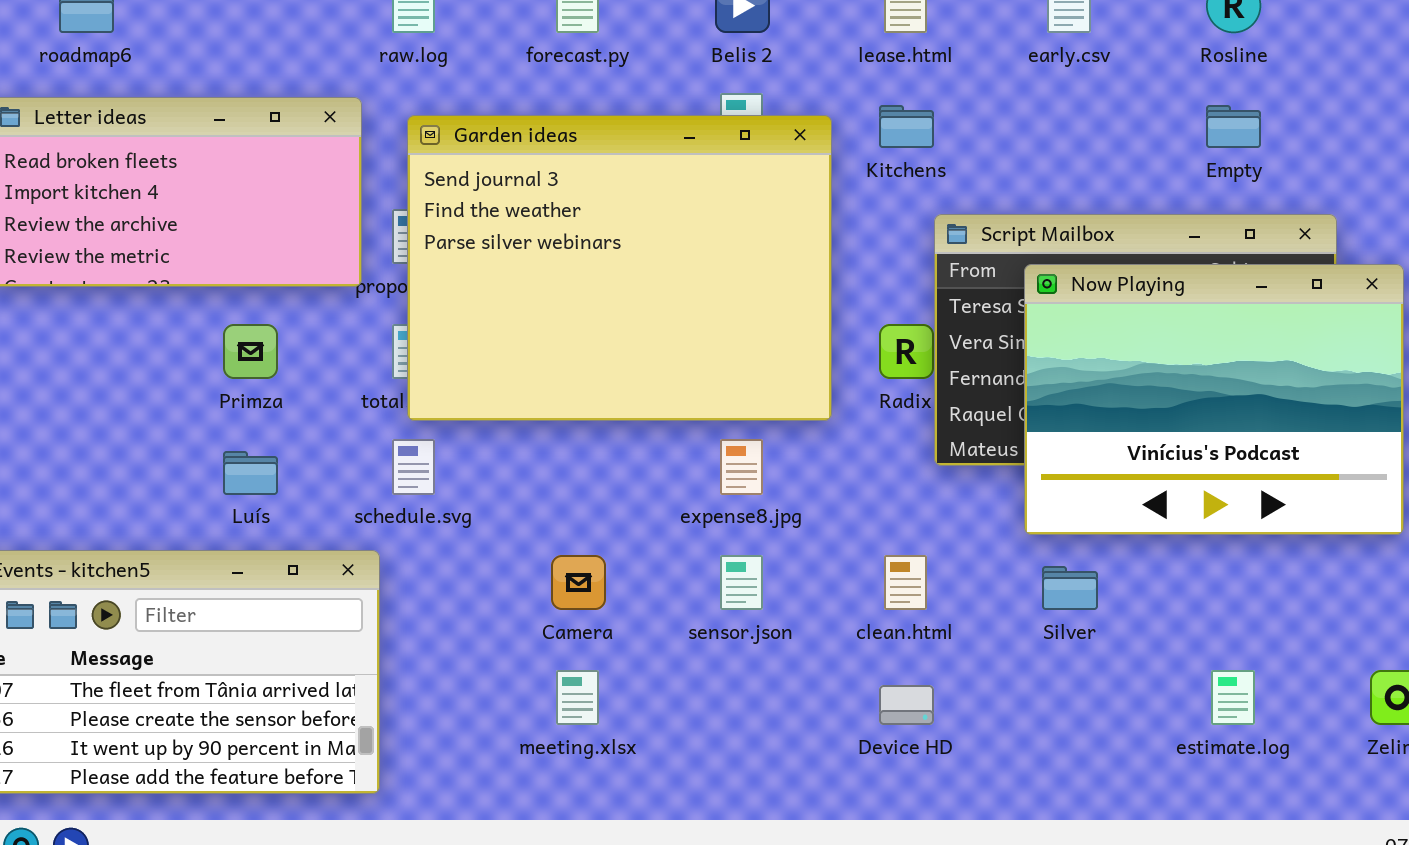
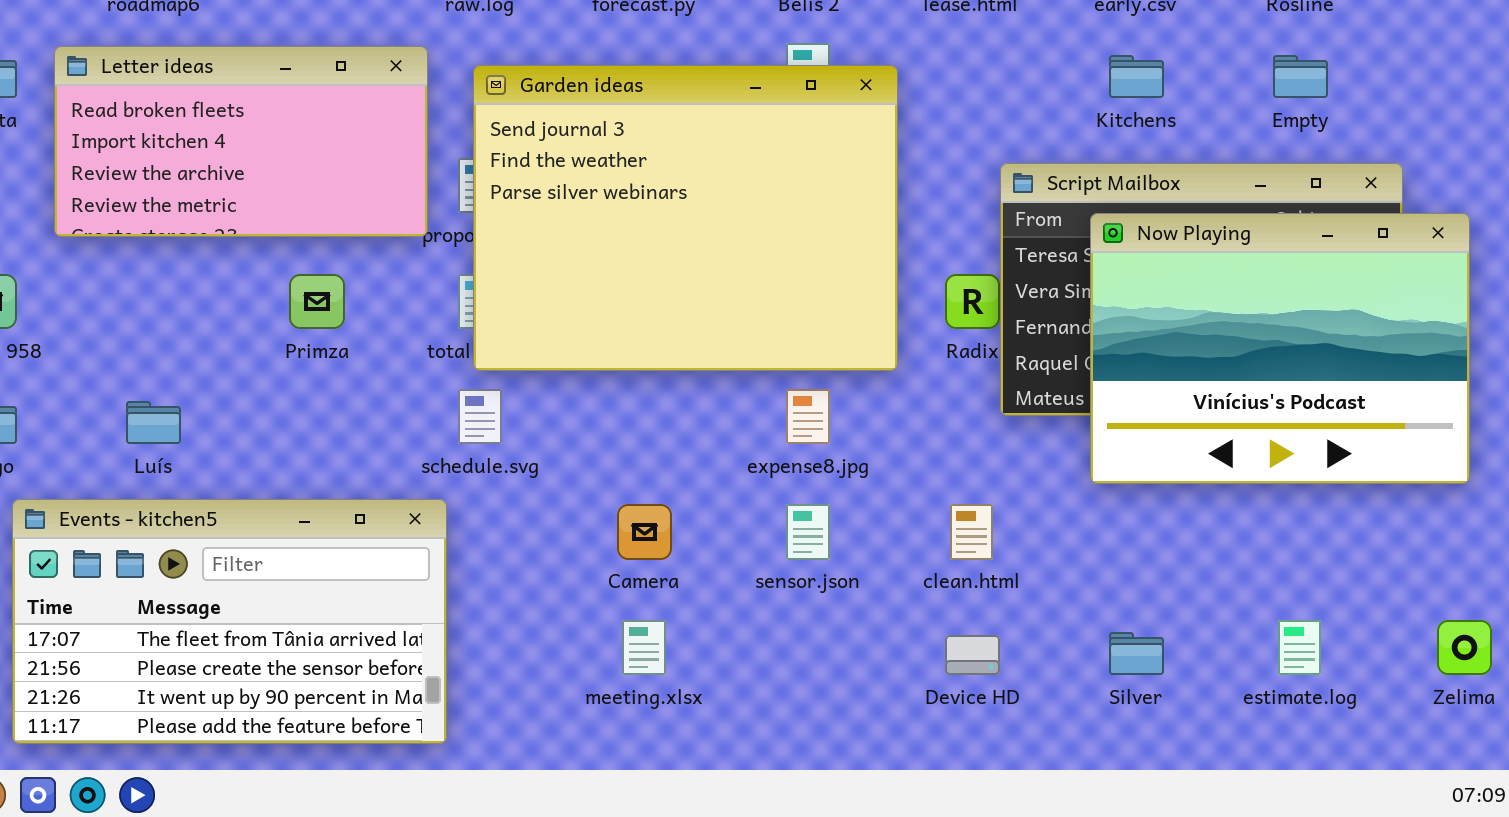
Kitchens: [879,105,934,148] -> [1109,55,1164,98], moved
Luís: [223,451,278,495] -> [126,401,181,444], moved
Silver: [1042,566,1098,610] -> [1109,632,1164,675], moved

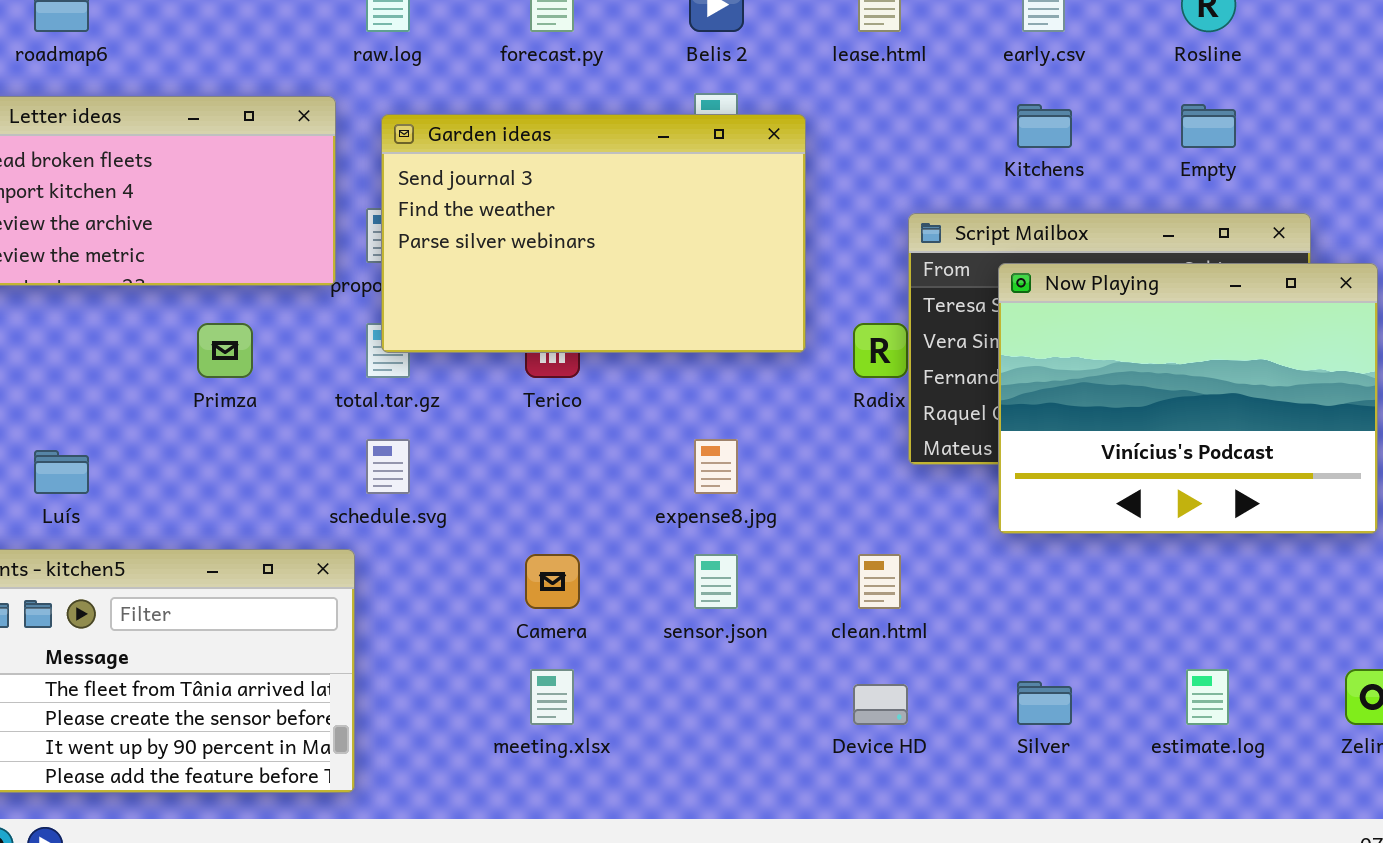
Garden ideas: [473,65,898,371] -> [381,114,806,353], resized

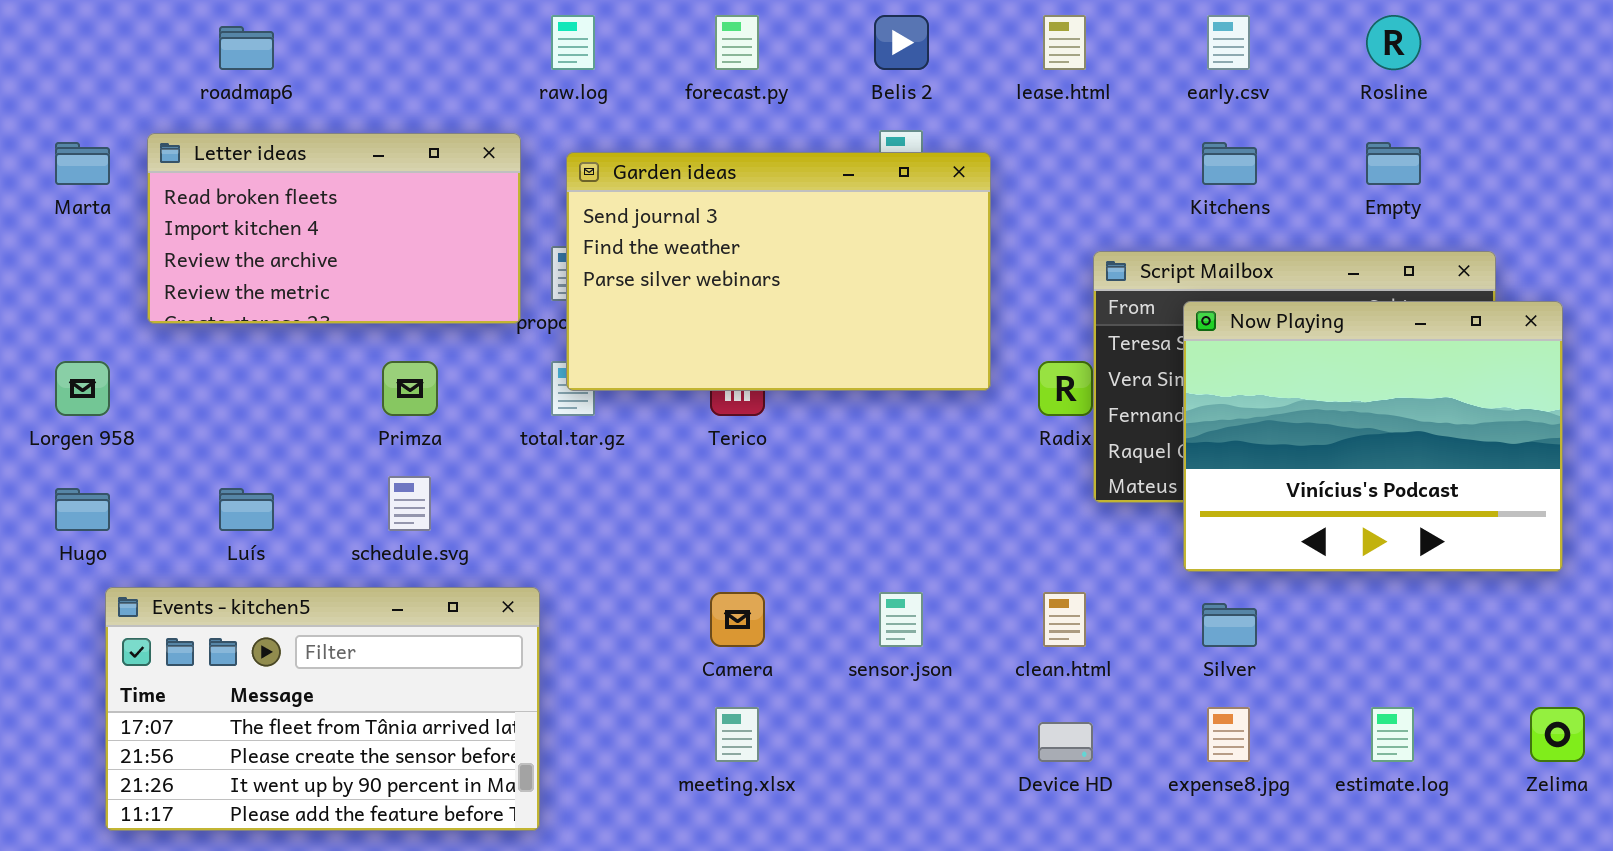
schedule.svg: [366,439,410,494] -> [388,476,431,531], moved
expense8.jpg: [694,439,738,494] -> [1207,707,1250,762], moved
Silver: [1017,681,1072,725] -> [1202,603,1257,647], moved

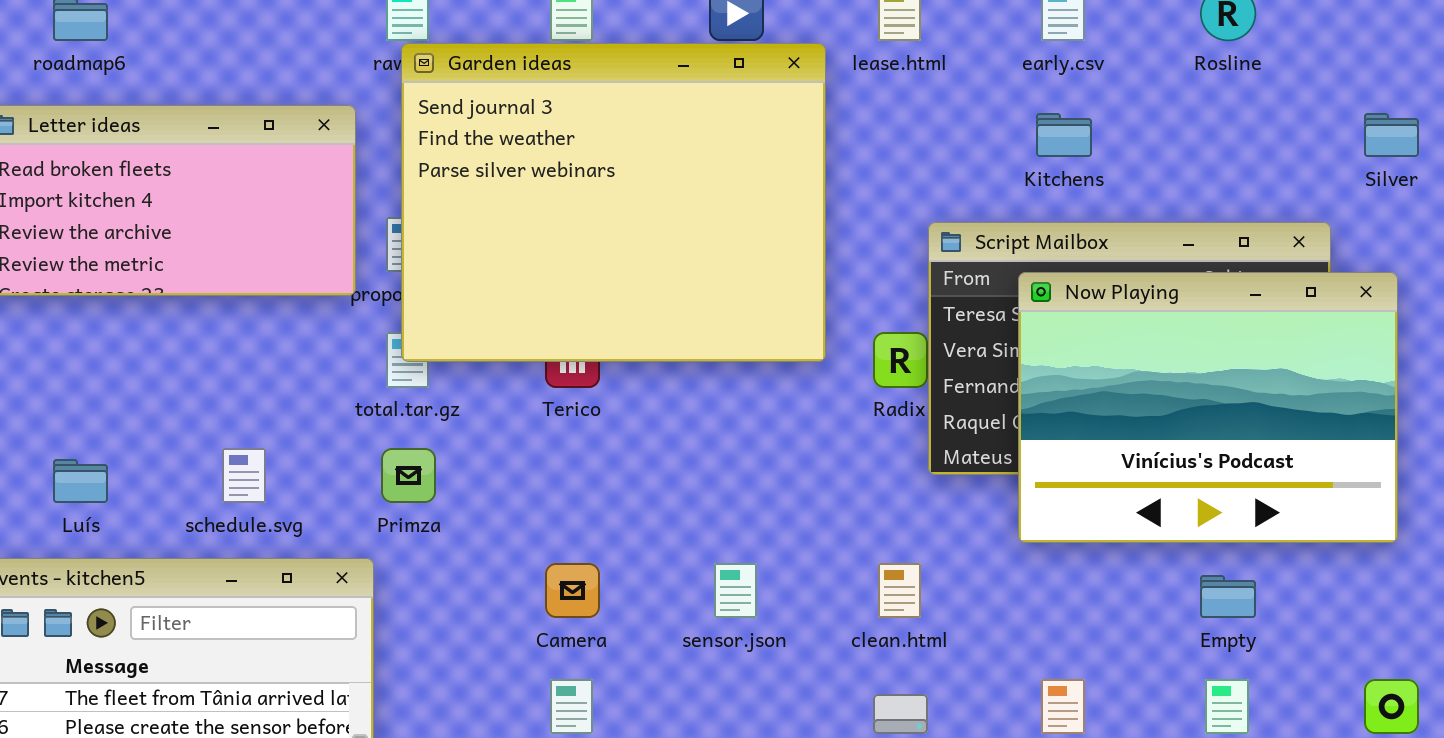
Empty: [1366,142,1421,185] -> [1200,575,1256,618], moved
Garden ideas: [566,152,991,391] -> [401,43,826,362], resized
Primza: [382,361,438,416] -> [381,448,436,503], moved
Silver: [1202,603,1257,647] -> [1364,113,1419,157], moved

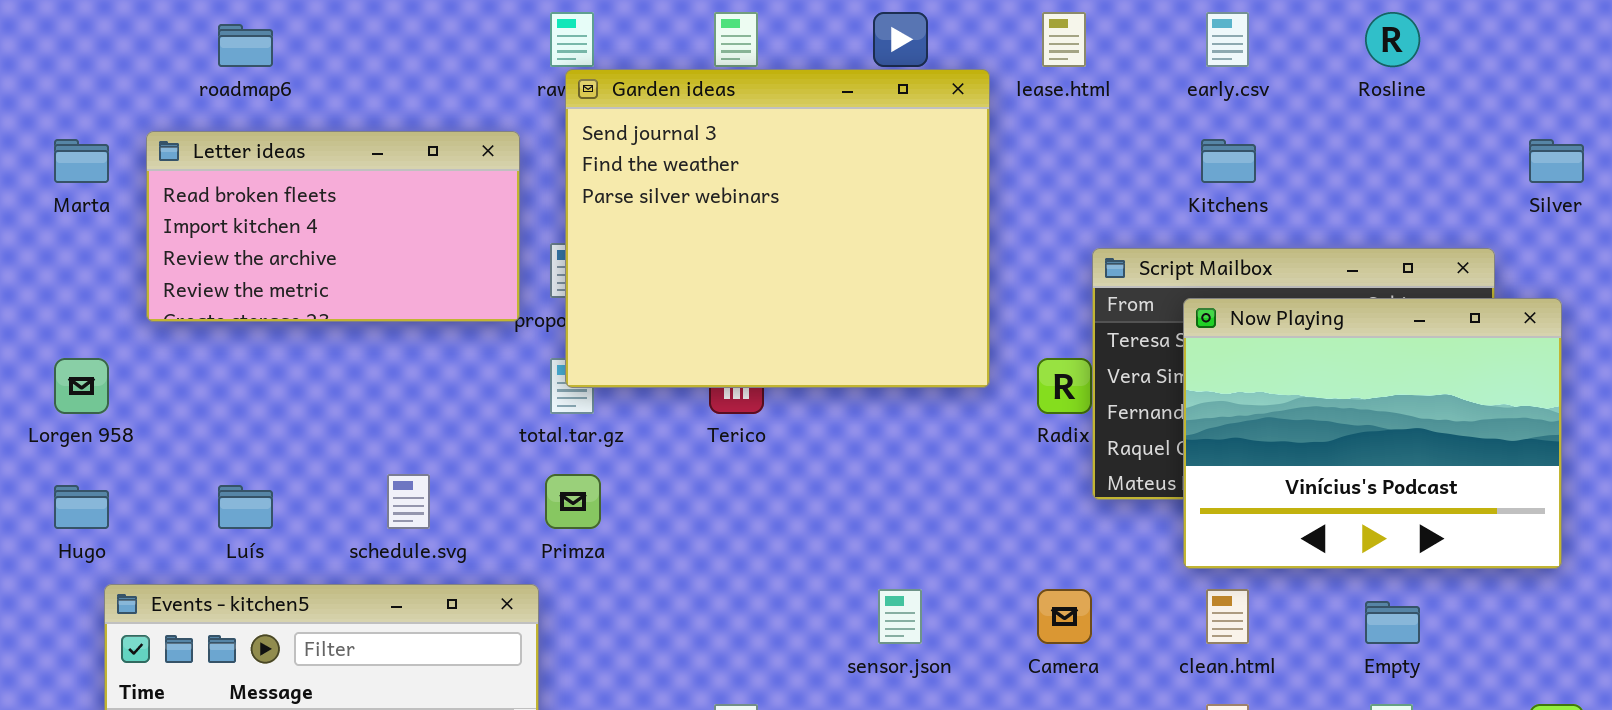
Camera: [545,563,600,618] -> [1037,589,1092,644], moved
clean.html: [878,563,921,618] -> [1206,589,1249,644], moved

